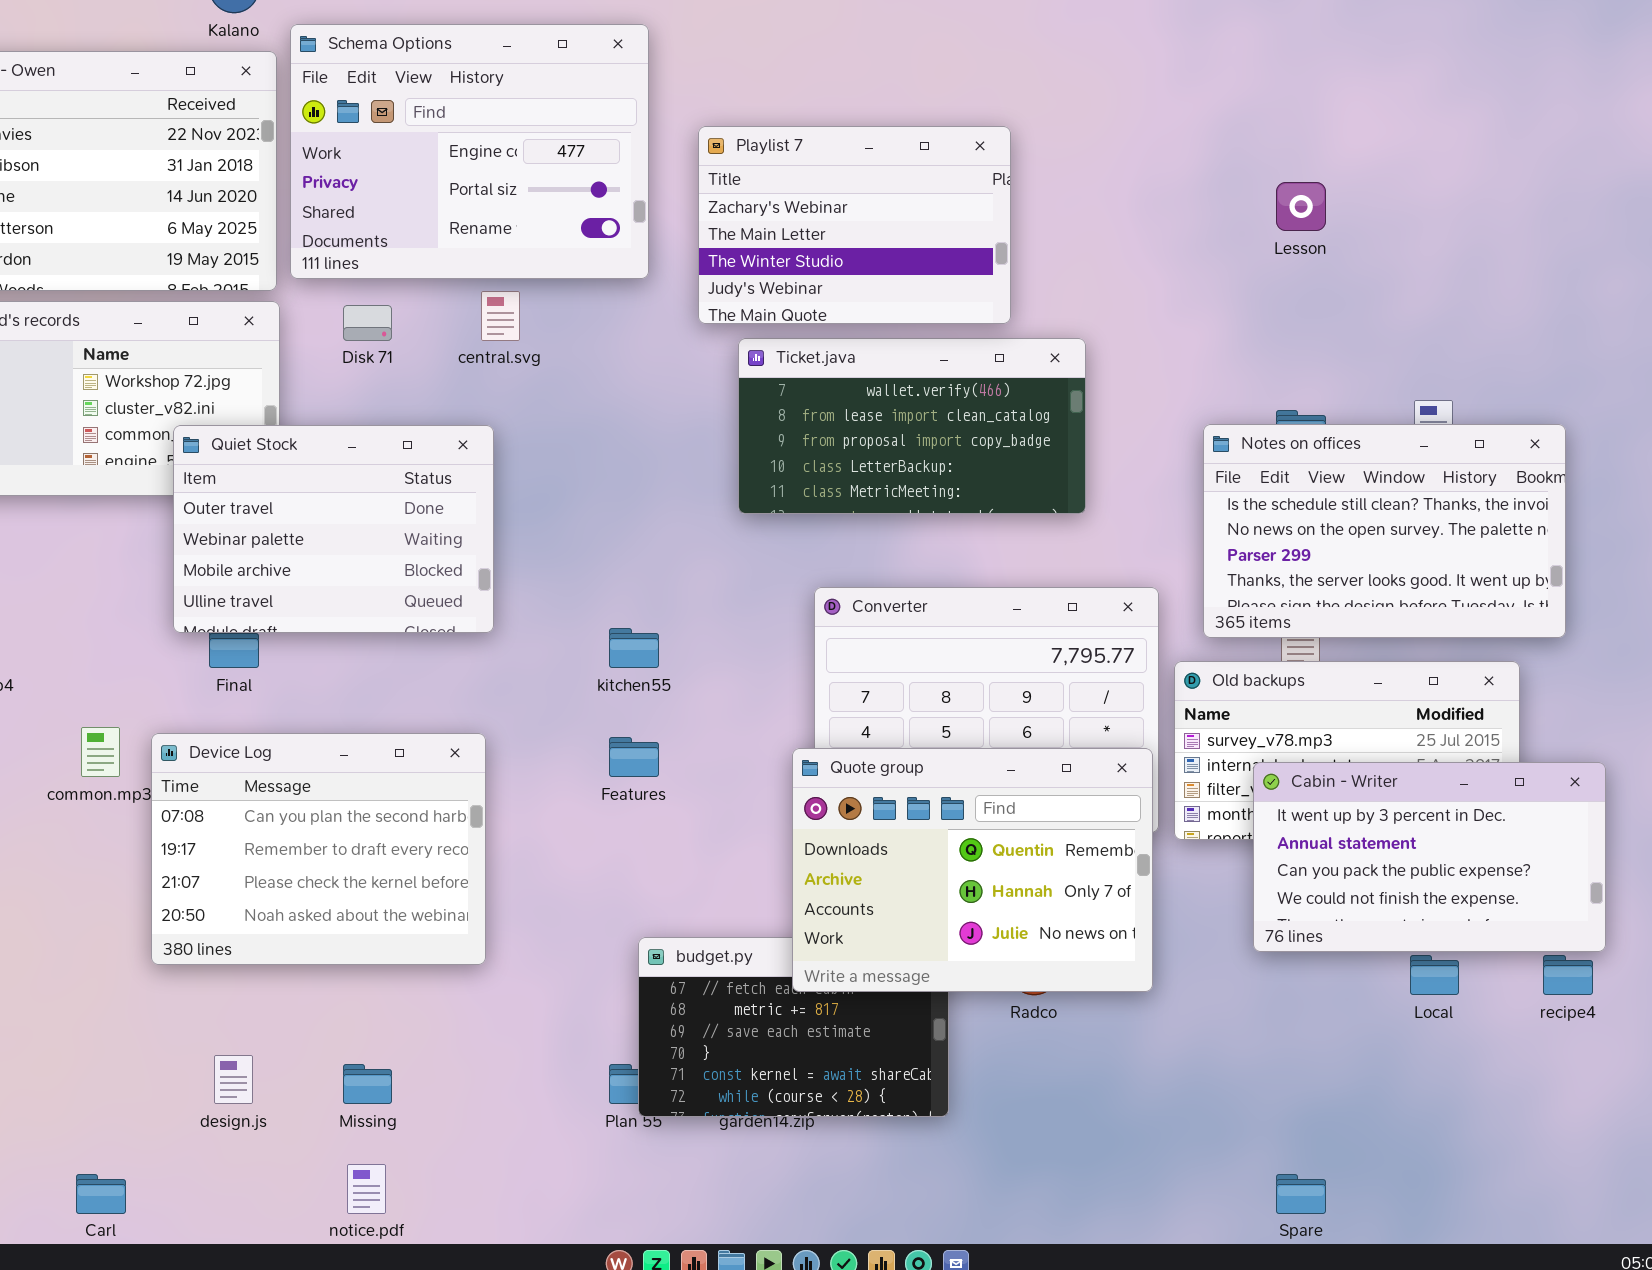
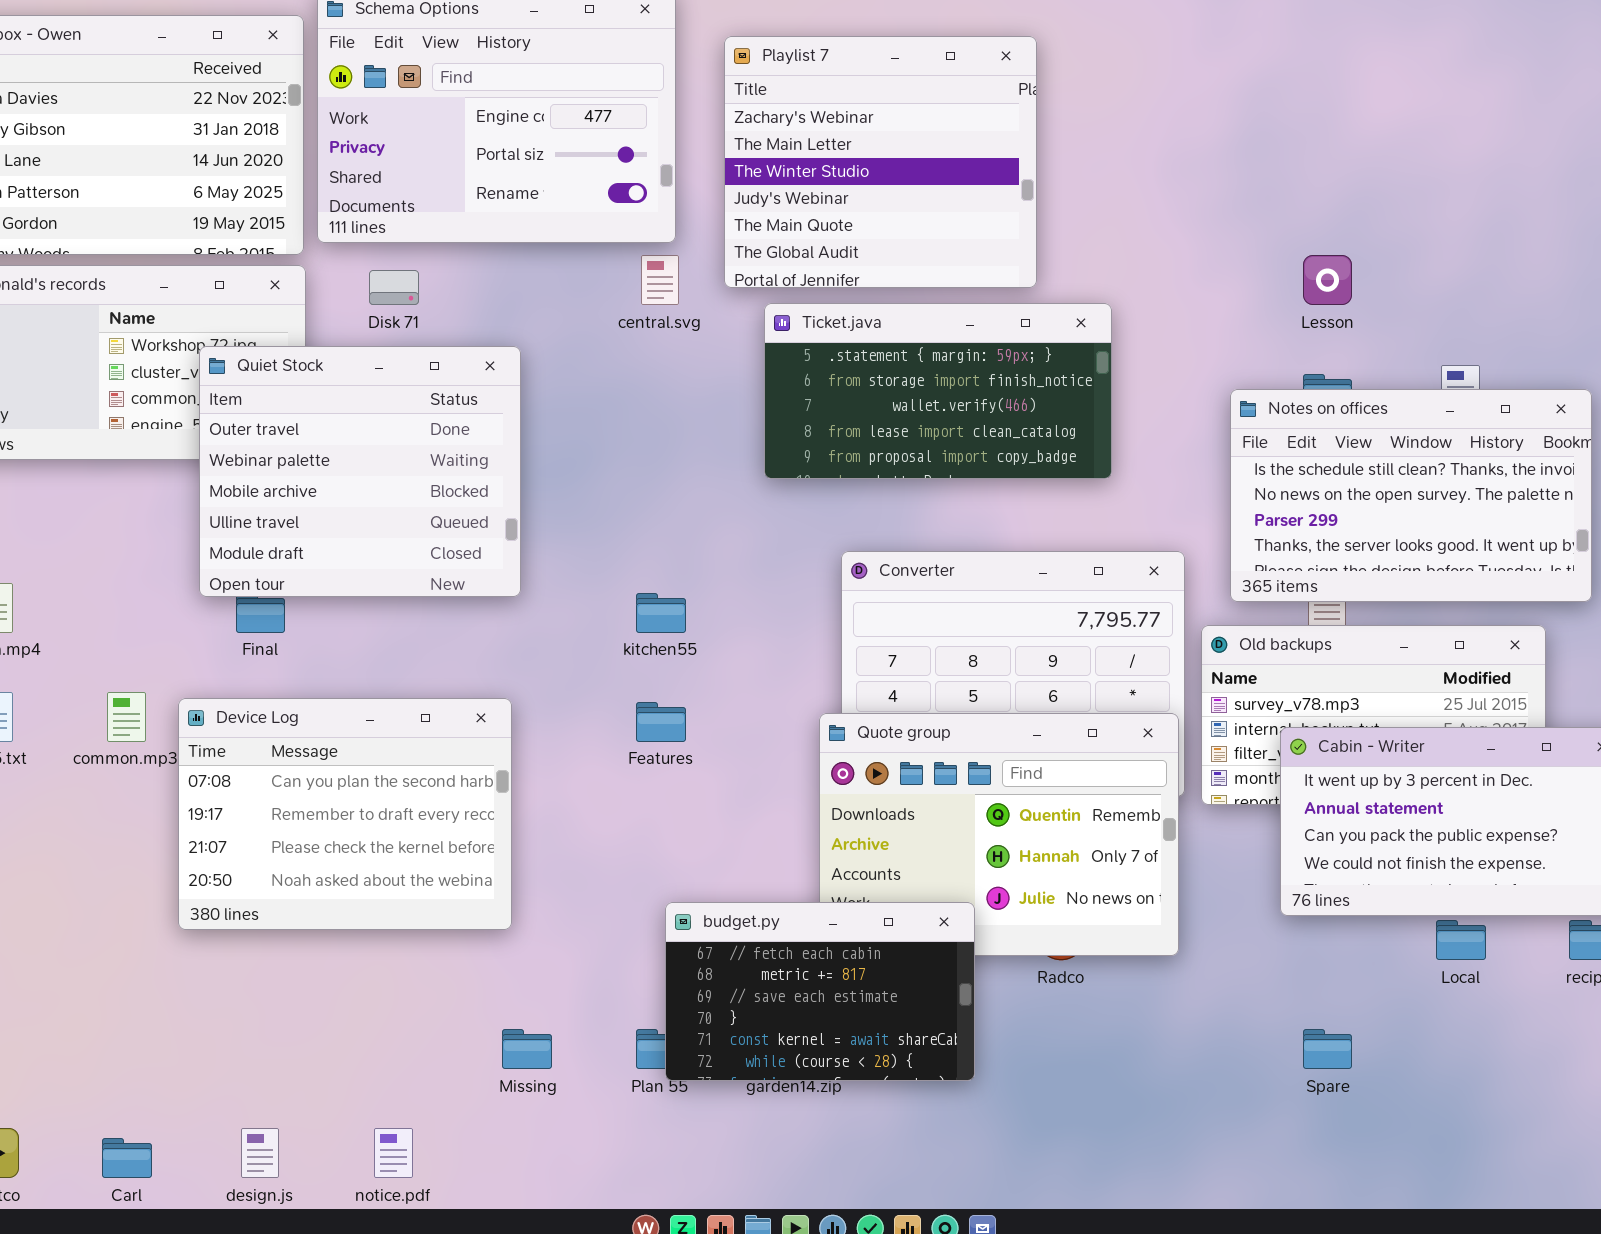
Playlist 7: [698,126,1011,324] -> [724,36,1037,288], resized
Lesson: [1276,182,1326,231] -> [1303,255,1352,305], moved
central.svg: [481,291,520,341] -> [641,255,679,305], moved
Ticket.java: [738,338,1086,514] -> [764,303,1112,479], scrolled up 2 rows
Quiet Stock: [173,425,494,633] -> [199,346,521,597], resized
budget.py: [638,937,949,1117] -> [665,902,975,1081], raised
design.js: [214,1055,253,1104] -> [241,1128,279,1178], moved
Missing: [343,1064,392,1104] -> [502,1029,552,1069], moved
Spare: [1276,1174,1326,1214] -> [1303,1029,1352,1069], moved

